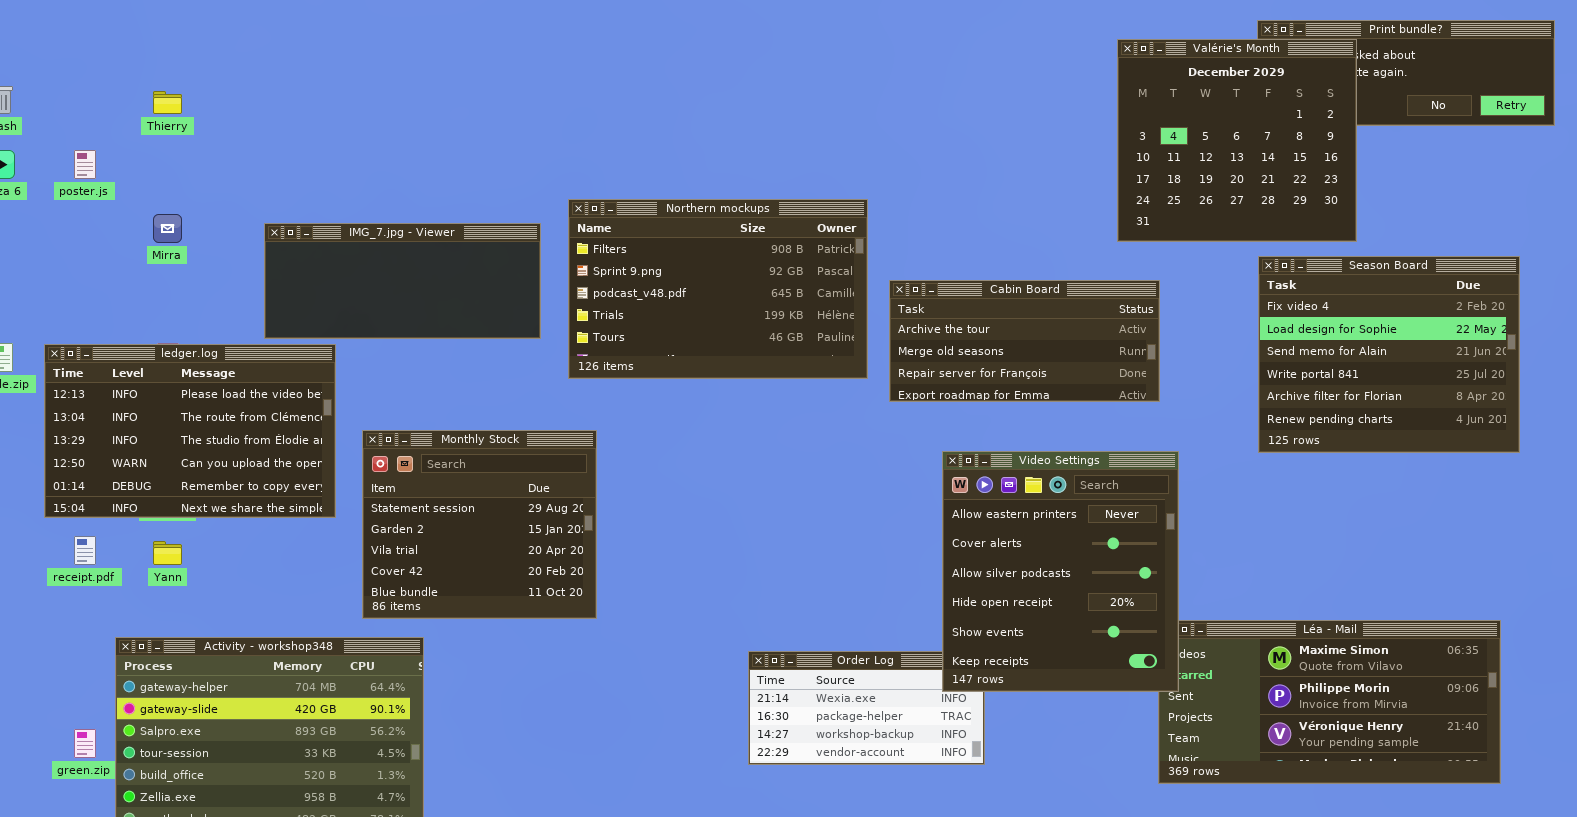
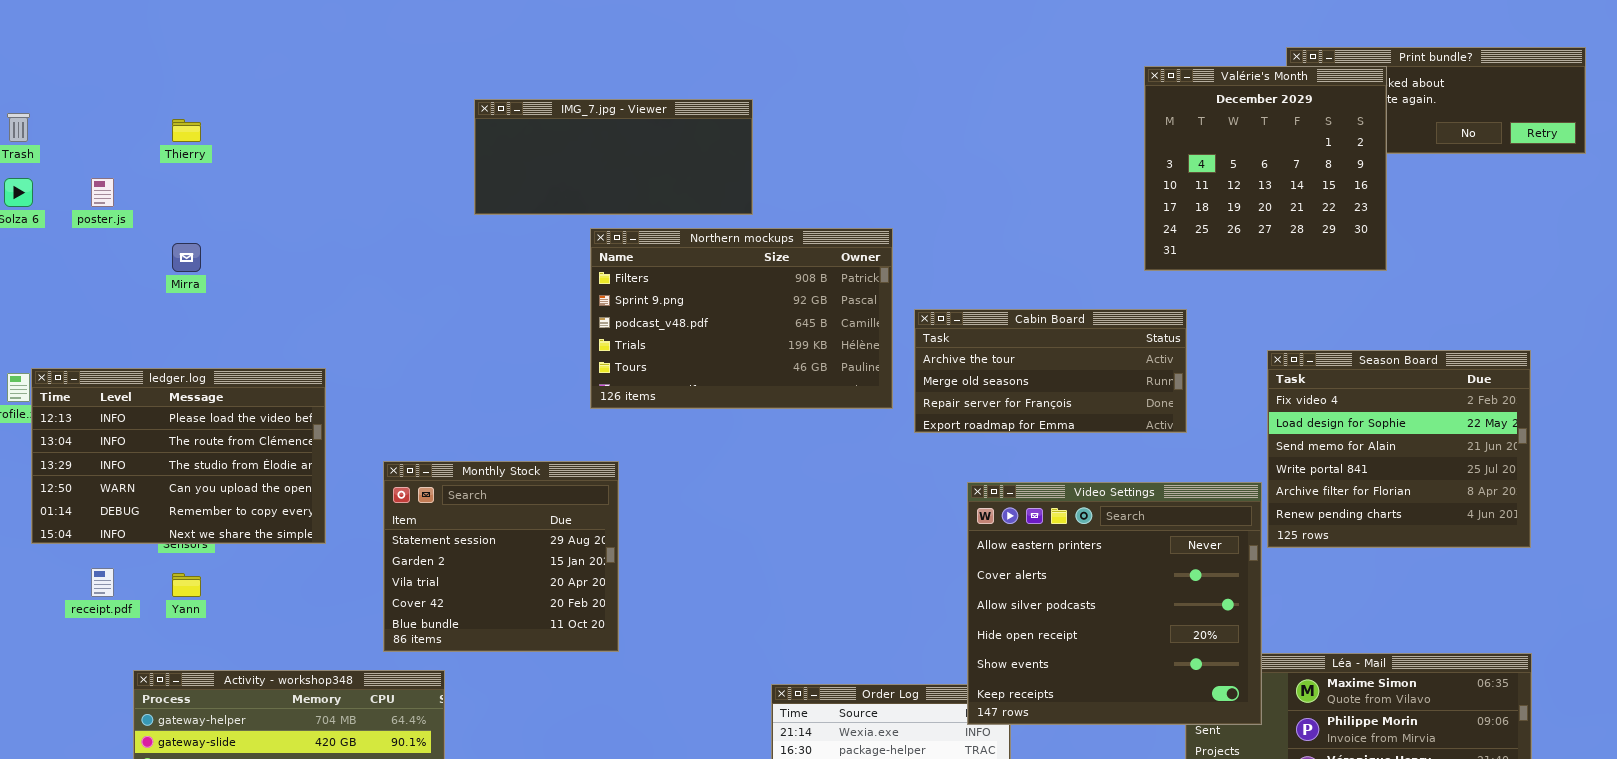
IMG_7.jpg - Viewer: [264,223,541,339] -> [474,99,753,215], moved
Season Board: [1258,256,1520,453] -> [1267,350,1531,548], moved
ledger.log: [44,344,336,518] -> [31,368,326,544], moved
Video Settings: [942,451,1179,692] -> [967,482,1262,725], resized

